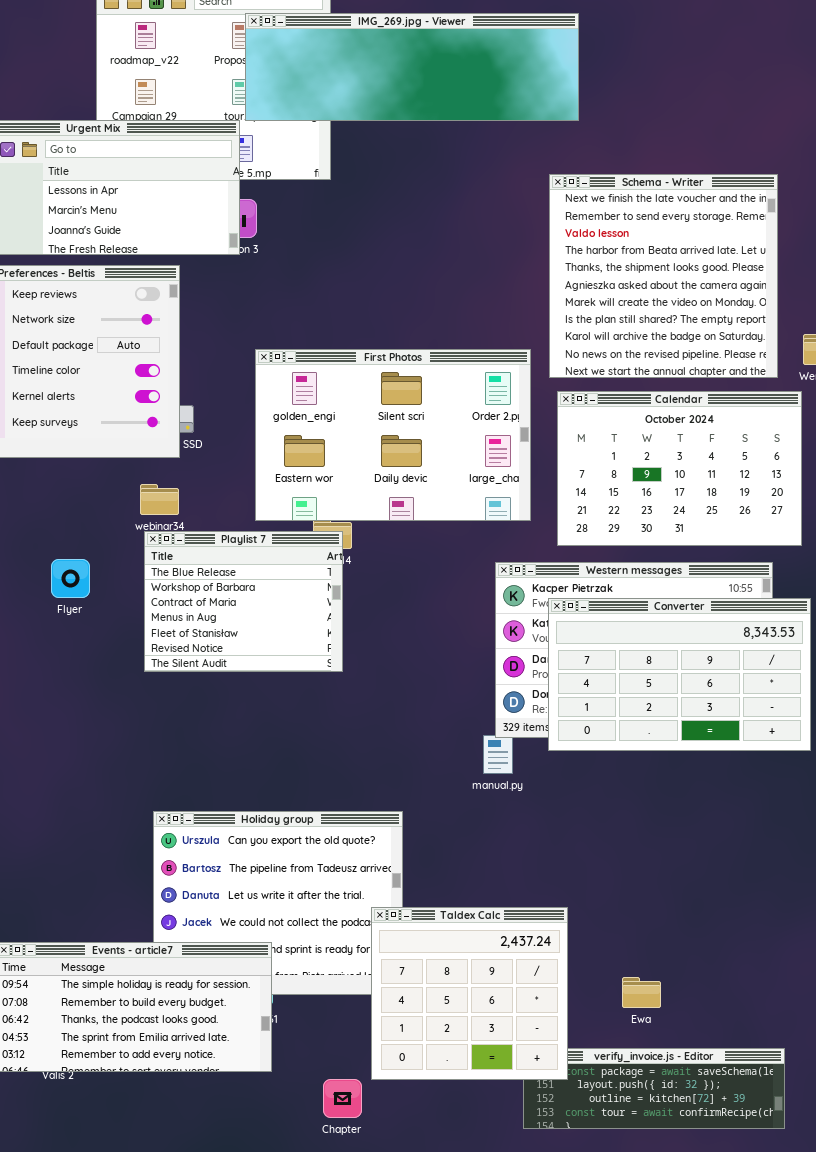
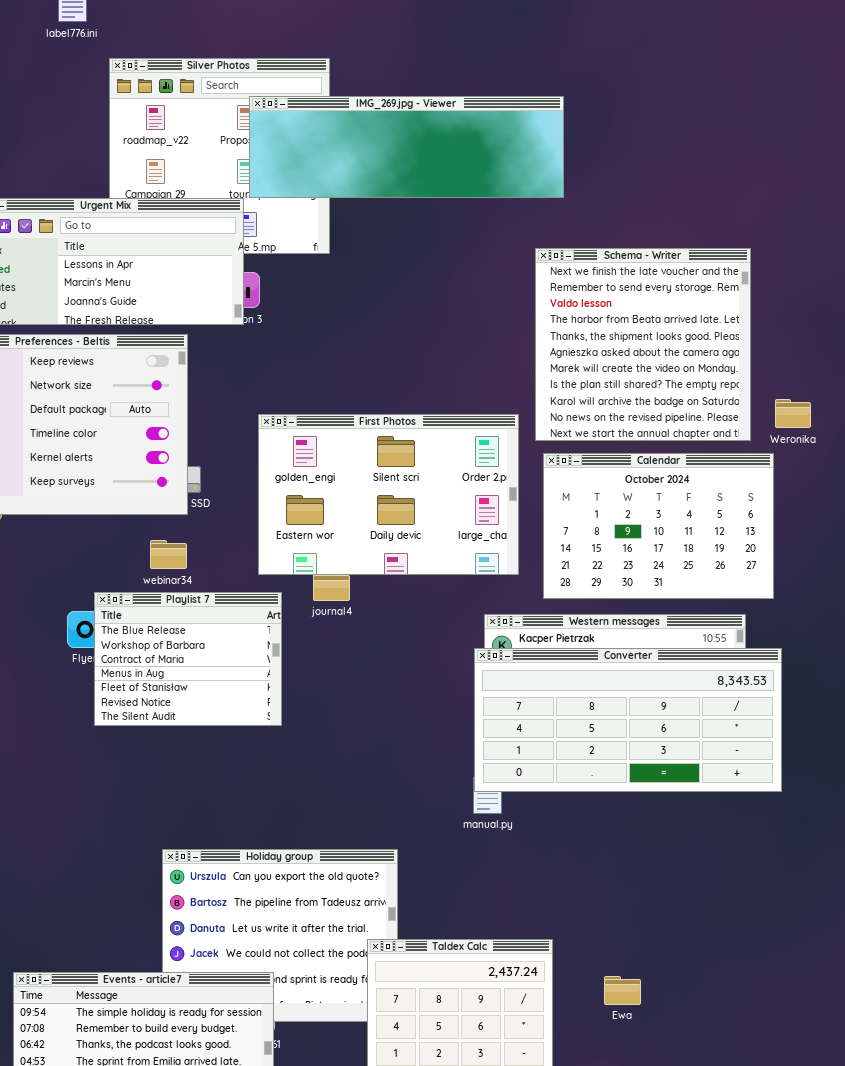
Playlist 7: [144,531,343,672] -> [94,592,282,726], moved
Converter: [548,598,811,751] -> [474,648,782,792], resized
Ewa: [622,977,661,1008] -> [604,976,641,1005], moved

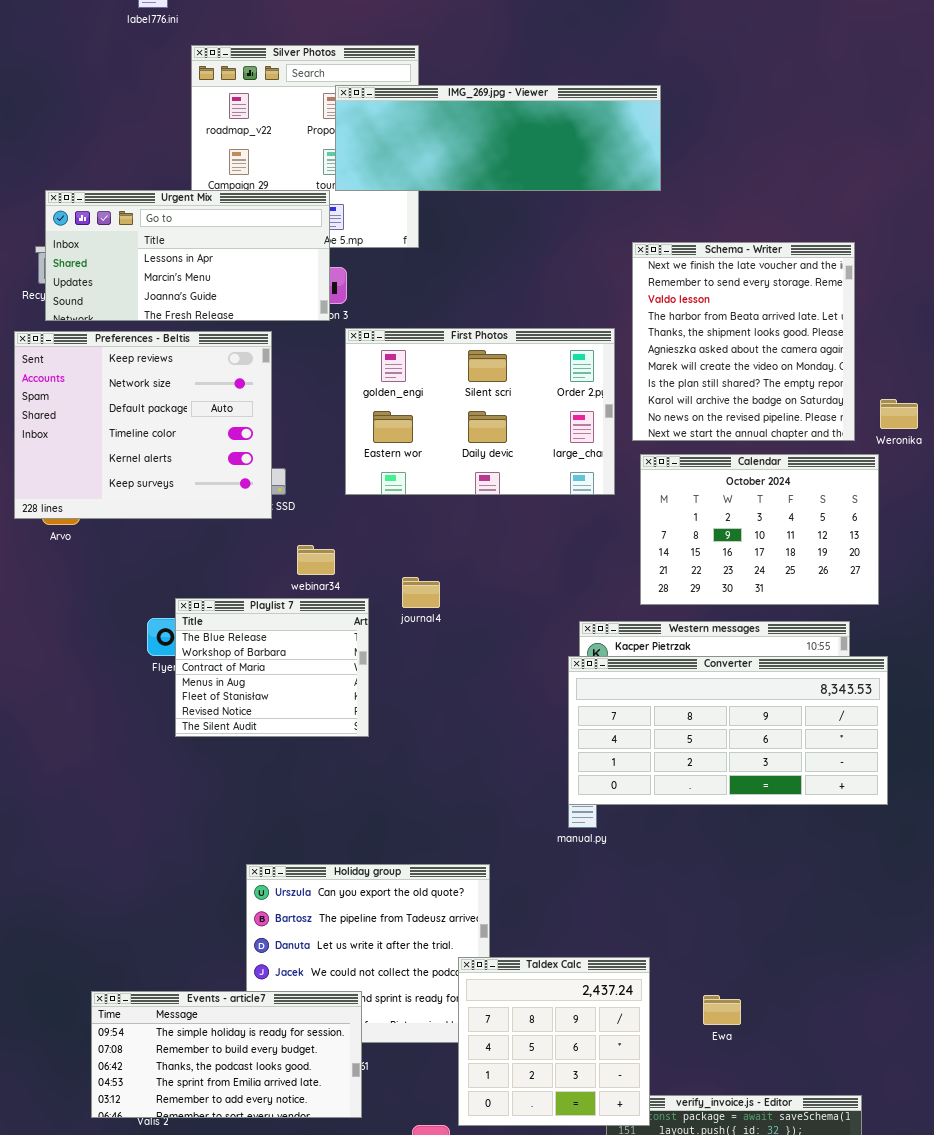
First Photos: [258,414,519,575] -> [345,328,615,495], moved
webinar34: [150,540,187,569] -> [297,545,335,575], moved

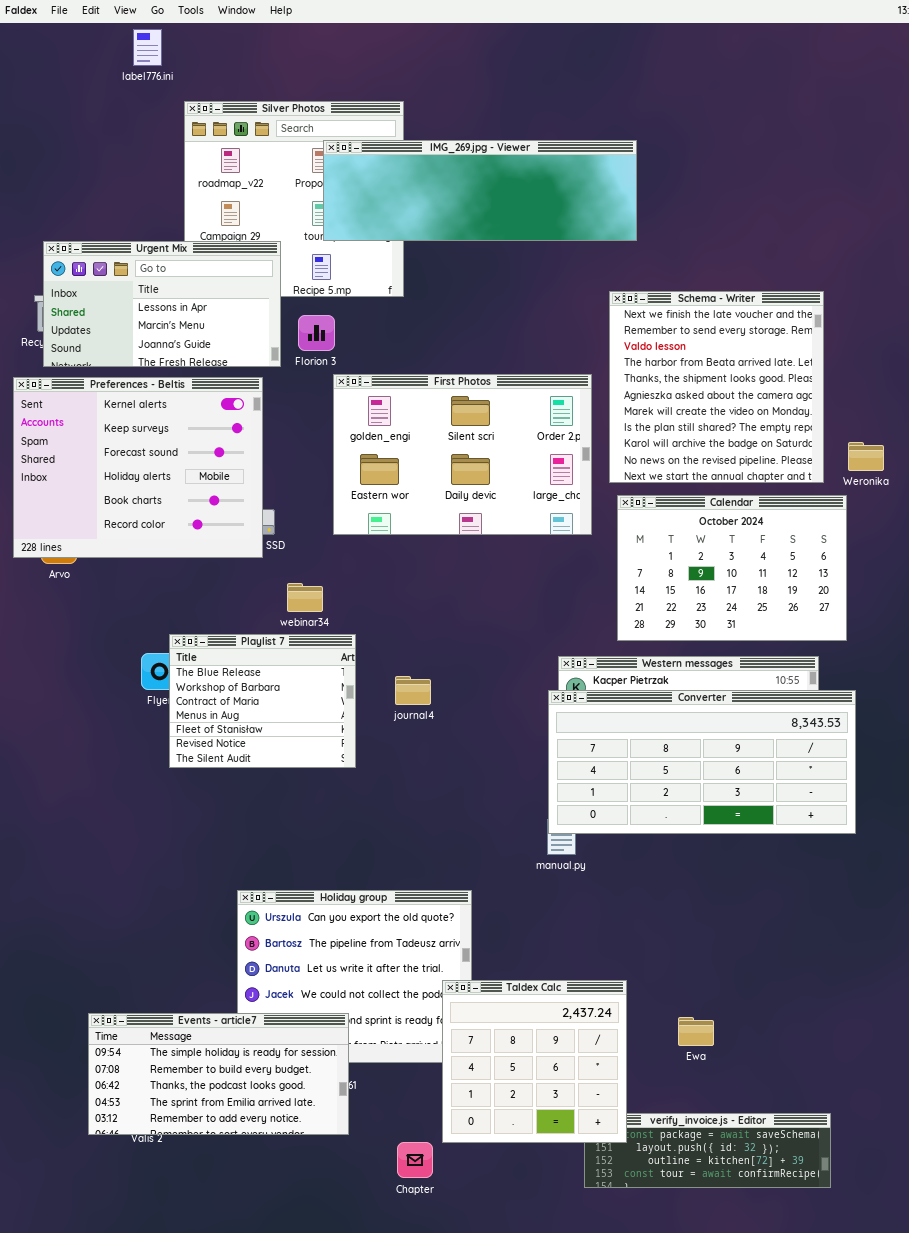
Urgent Mix: [45,190,330,321] -> [43,241,281,367], resized
Preferences - Beltis: [14,331,272,519] -> [13,377,263,558], scrolled down 4 rows
journal4: [402,577,440,608] -> [395,676,431,705], moved

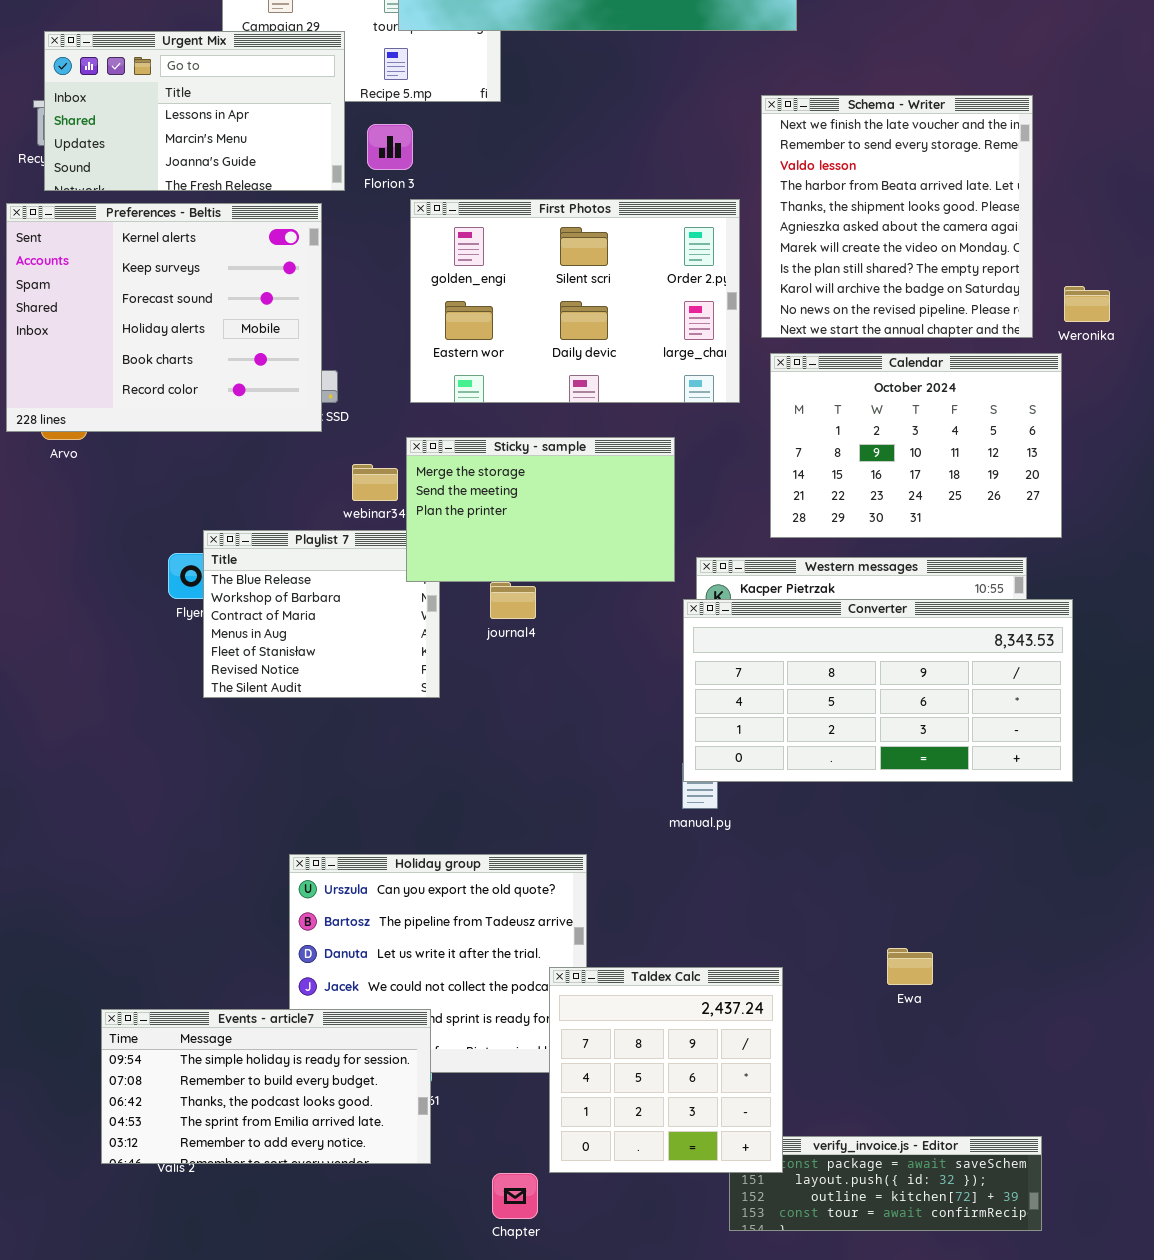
Sticky - sample: none -> [406,437,675,582], opened
Ewa: [678,1017,714,1046] -> [887,948,933,985], moved

